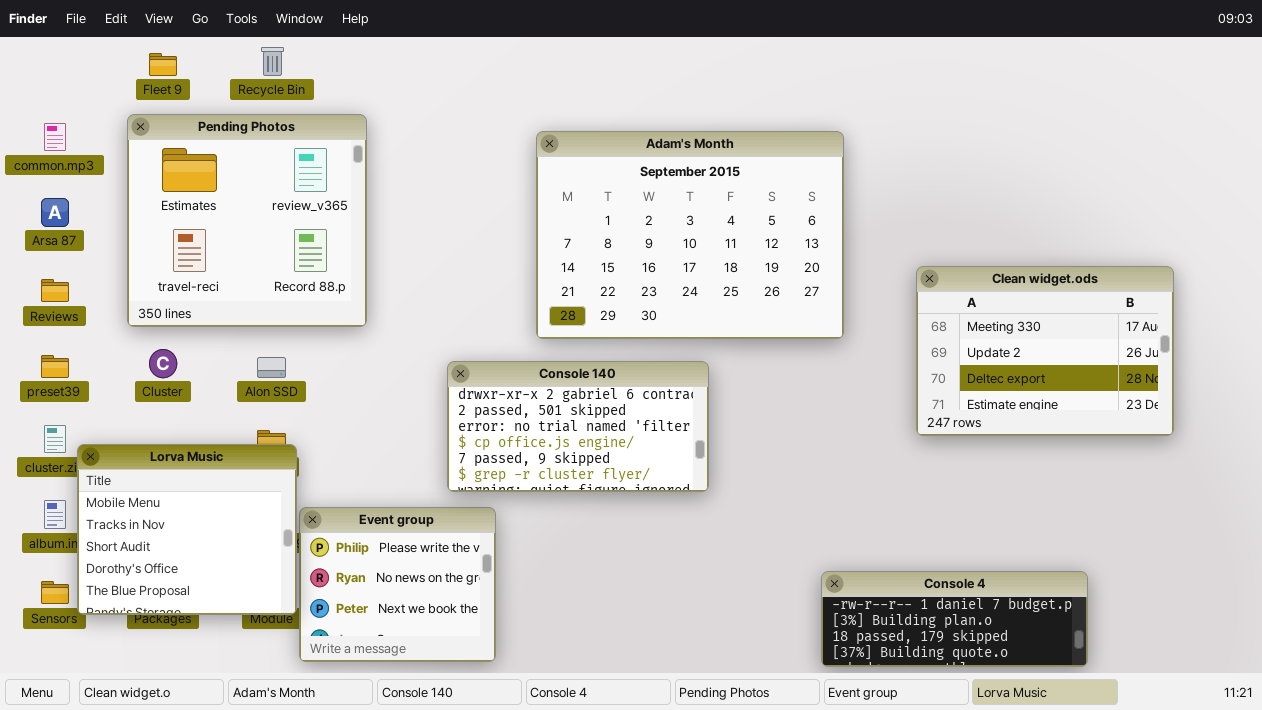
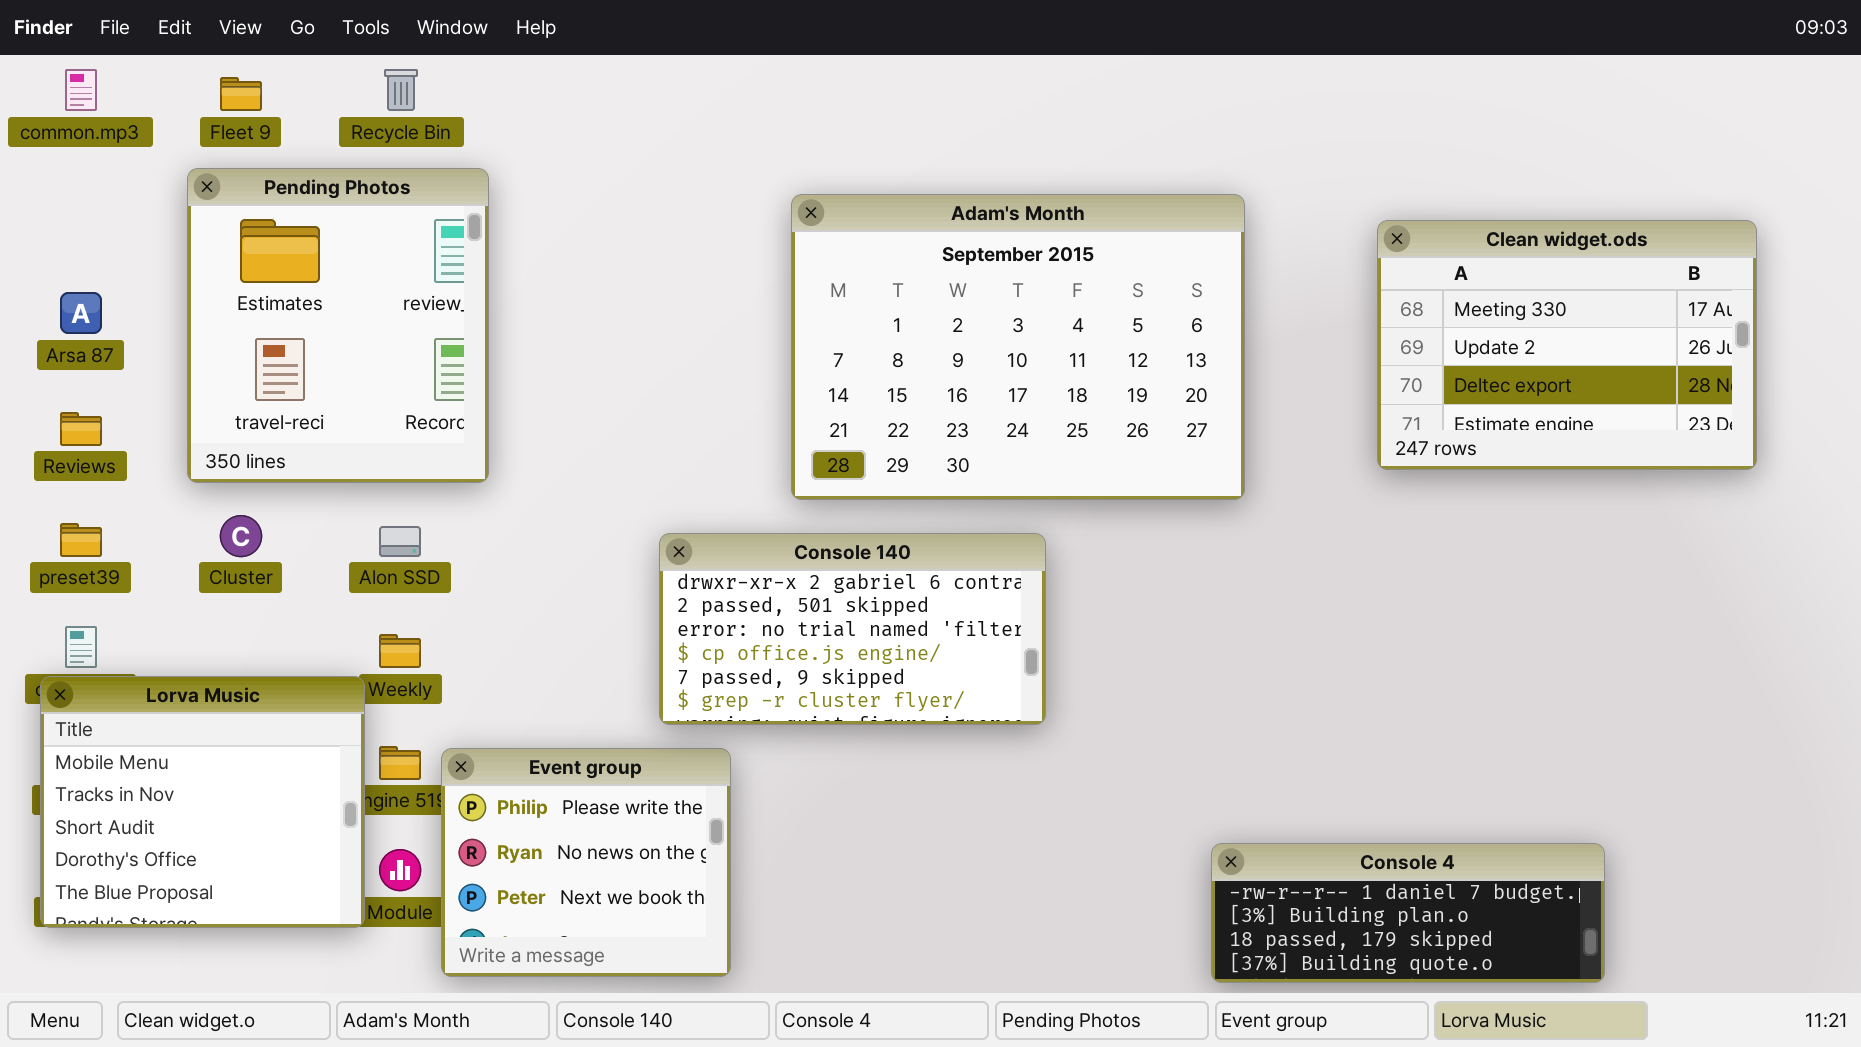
Pending Photos: [127,114,367,327] -> [187,168,489,483], resized
common.mp3: [44,123,66,151] -> [65,69,97,111], moved
Clean widget.ods: [916,266,1174,436] -> [1377,220,1757,470], moved
Lorva Music: [77,444,297,615] -> [40,676,365,928], moved

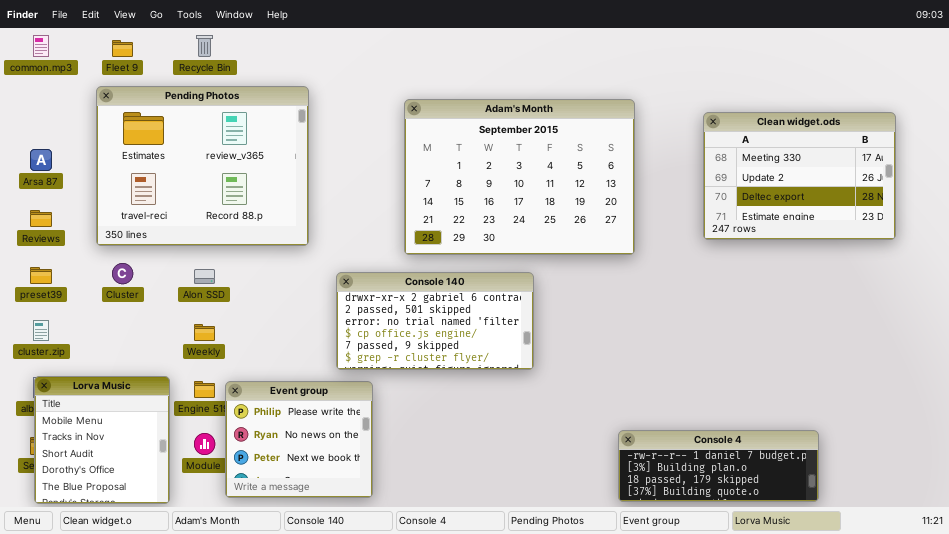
Pending Photos: [187,168,489,483] -> [96,86,309,246], resized
Lorva Music: [40,676,365,928] -> [34,376,170,504], moved, resized

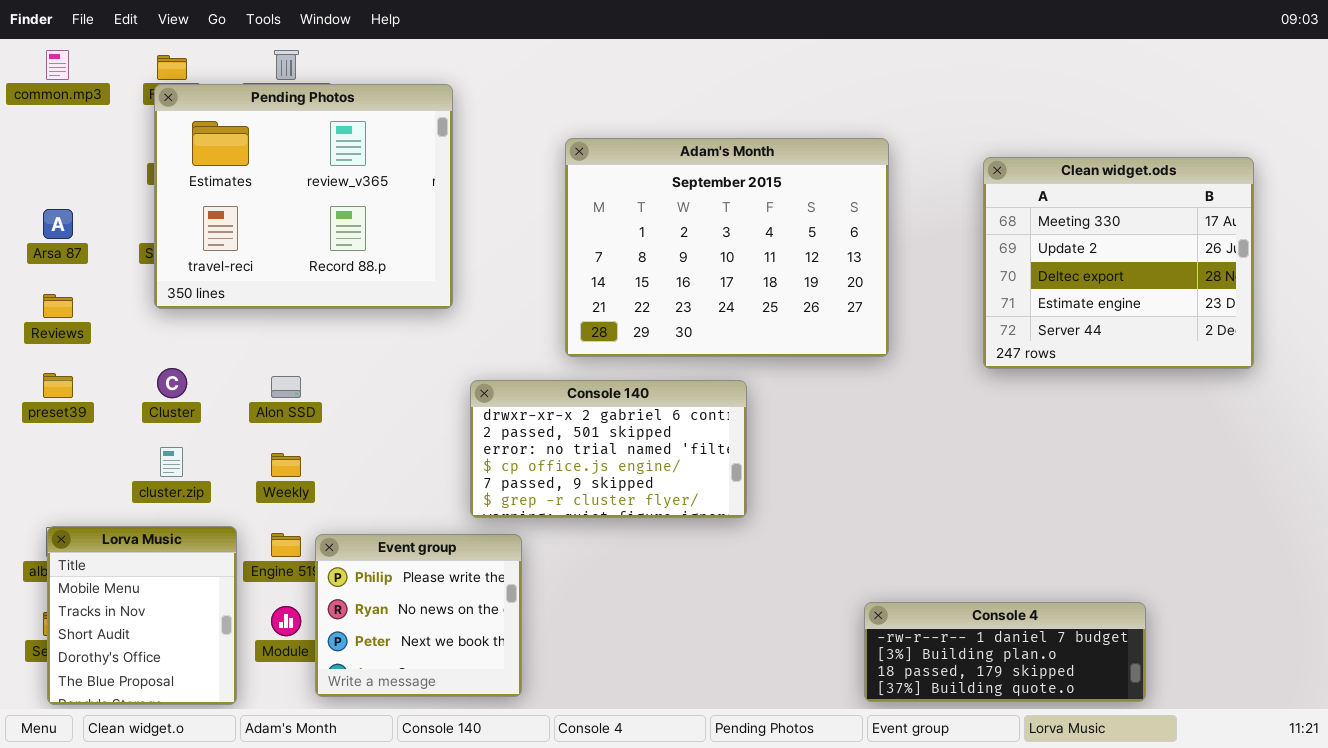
Pending Photos: [96,86,309,246] -> [154,84,453,309], moved
Clean widget.ods: [703,112,896,240] -> [983,157,1254,369], resized
cluster.zip: [33,320,49,341] -> [160,447,183,477], moved

